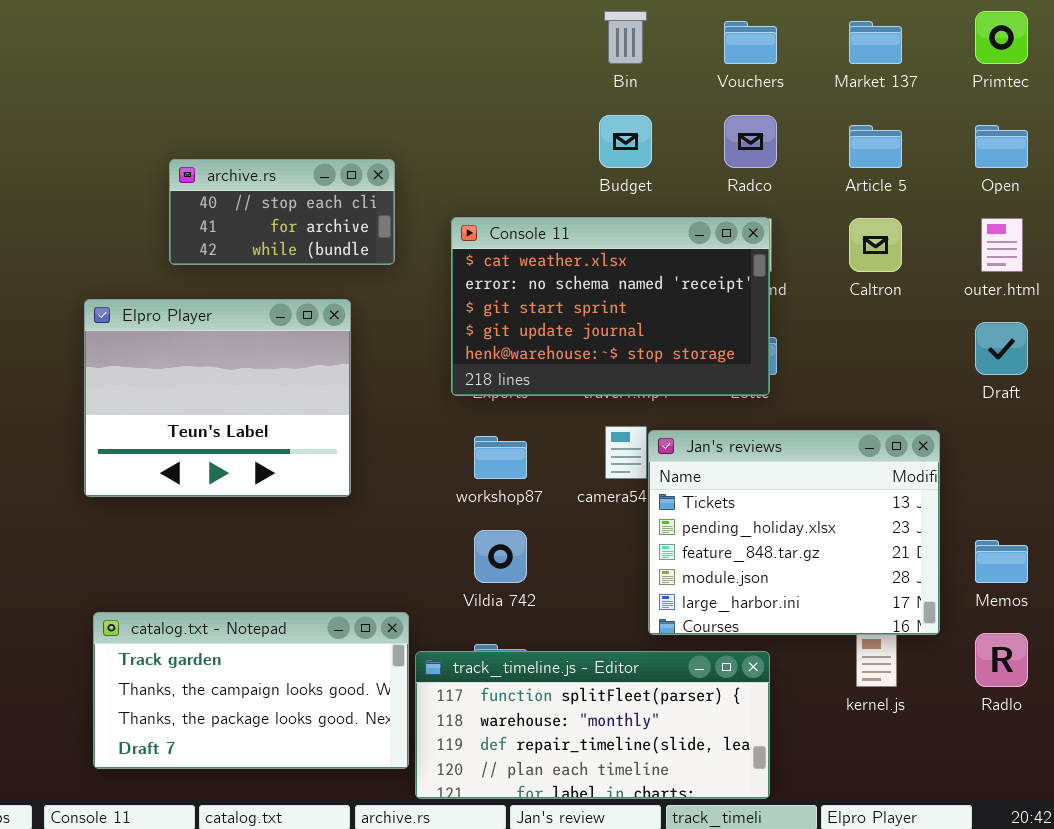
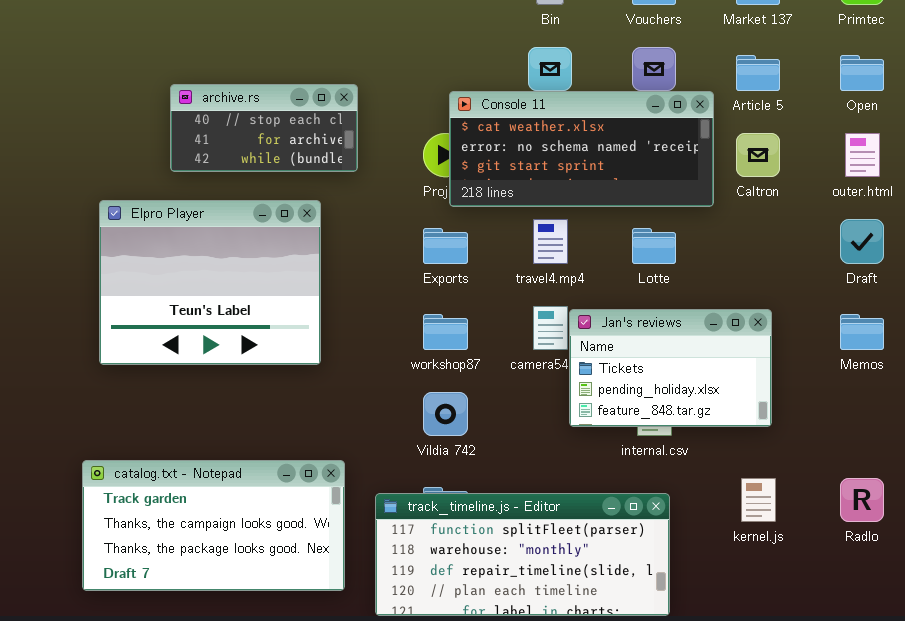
Console 11: [451,217,770,396] -> [449,91,714,207], moved, resized
Jan's reviews: [648,430,940,635] -> [569,309,772,427], resized
Memos: [975,540,1028,583] -> [840,314,884,350], moved
catalog.txt - Notepad: [93,612,409,769] -> [82,460,345,591], moved

